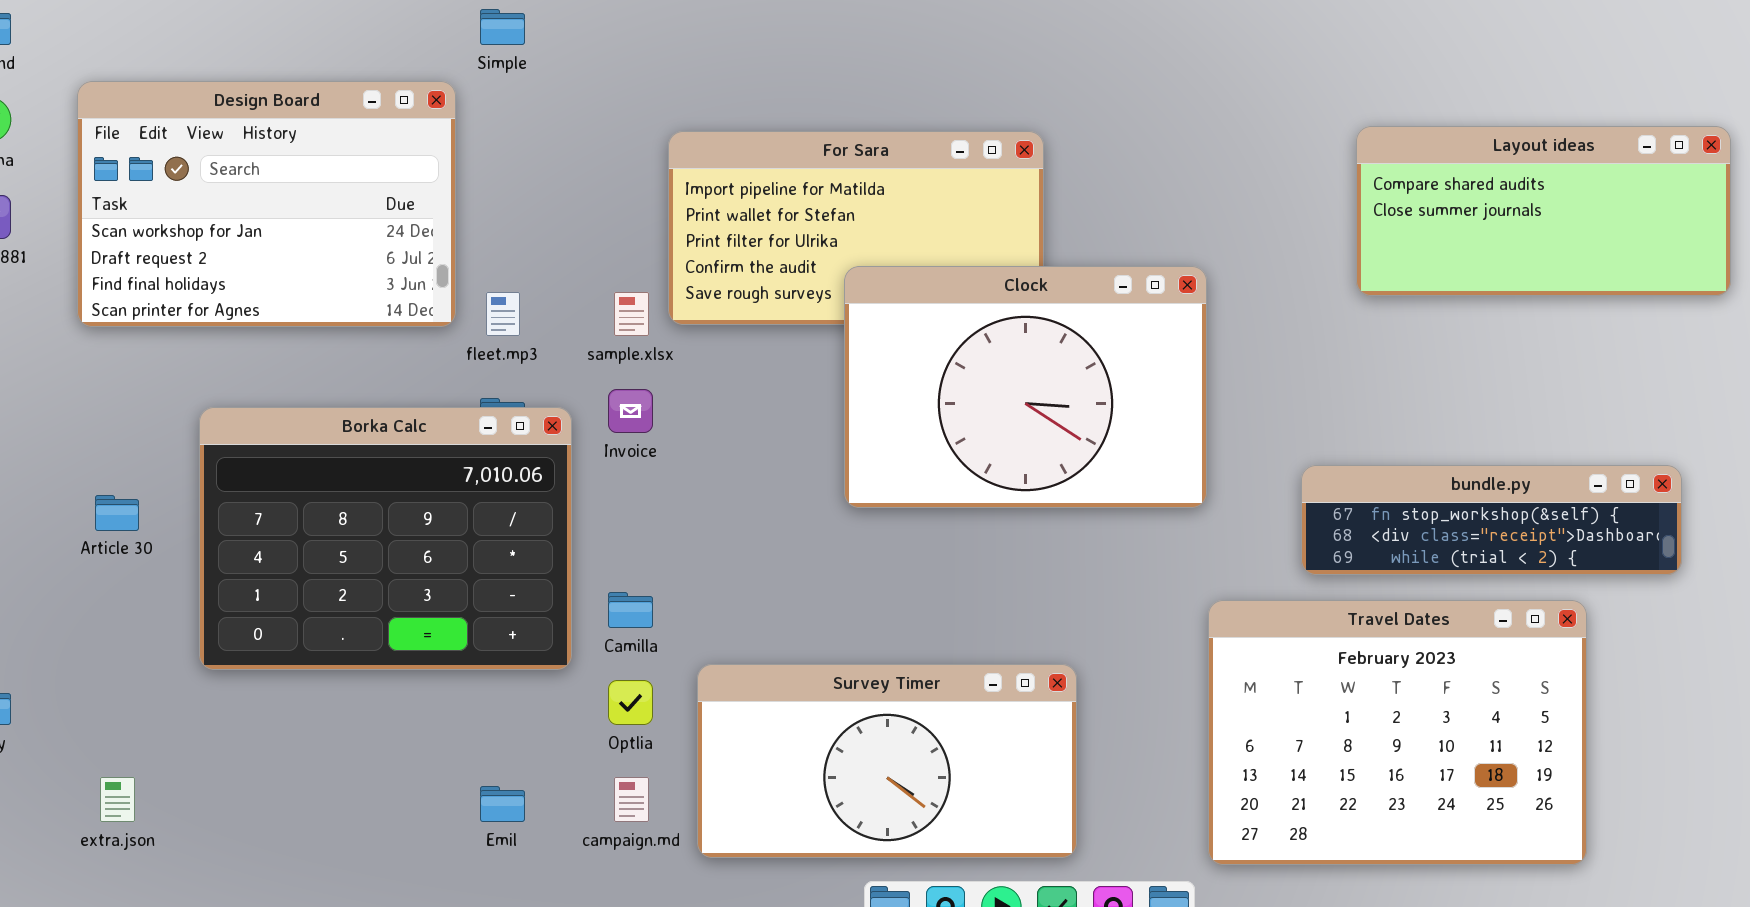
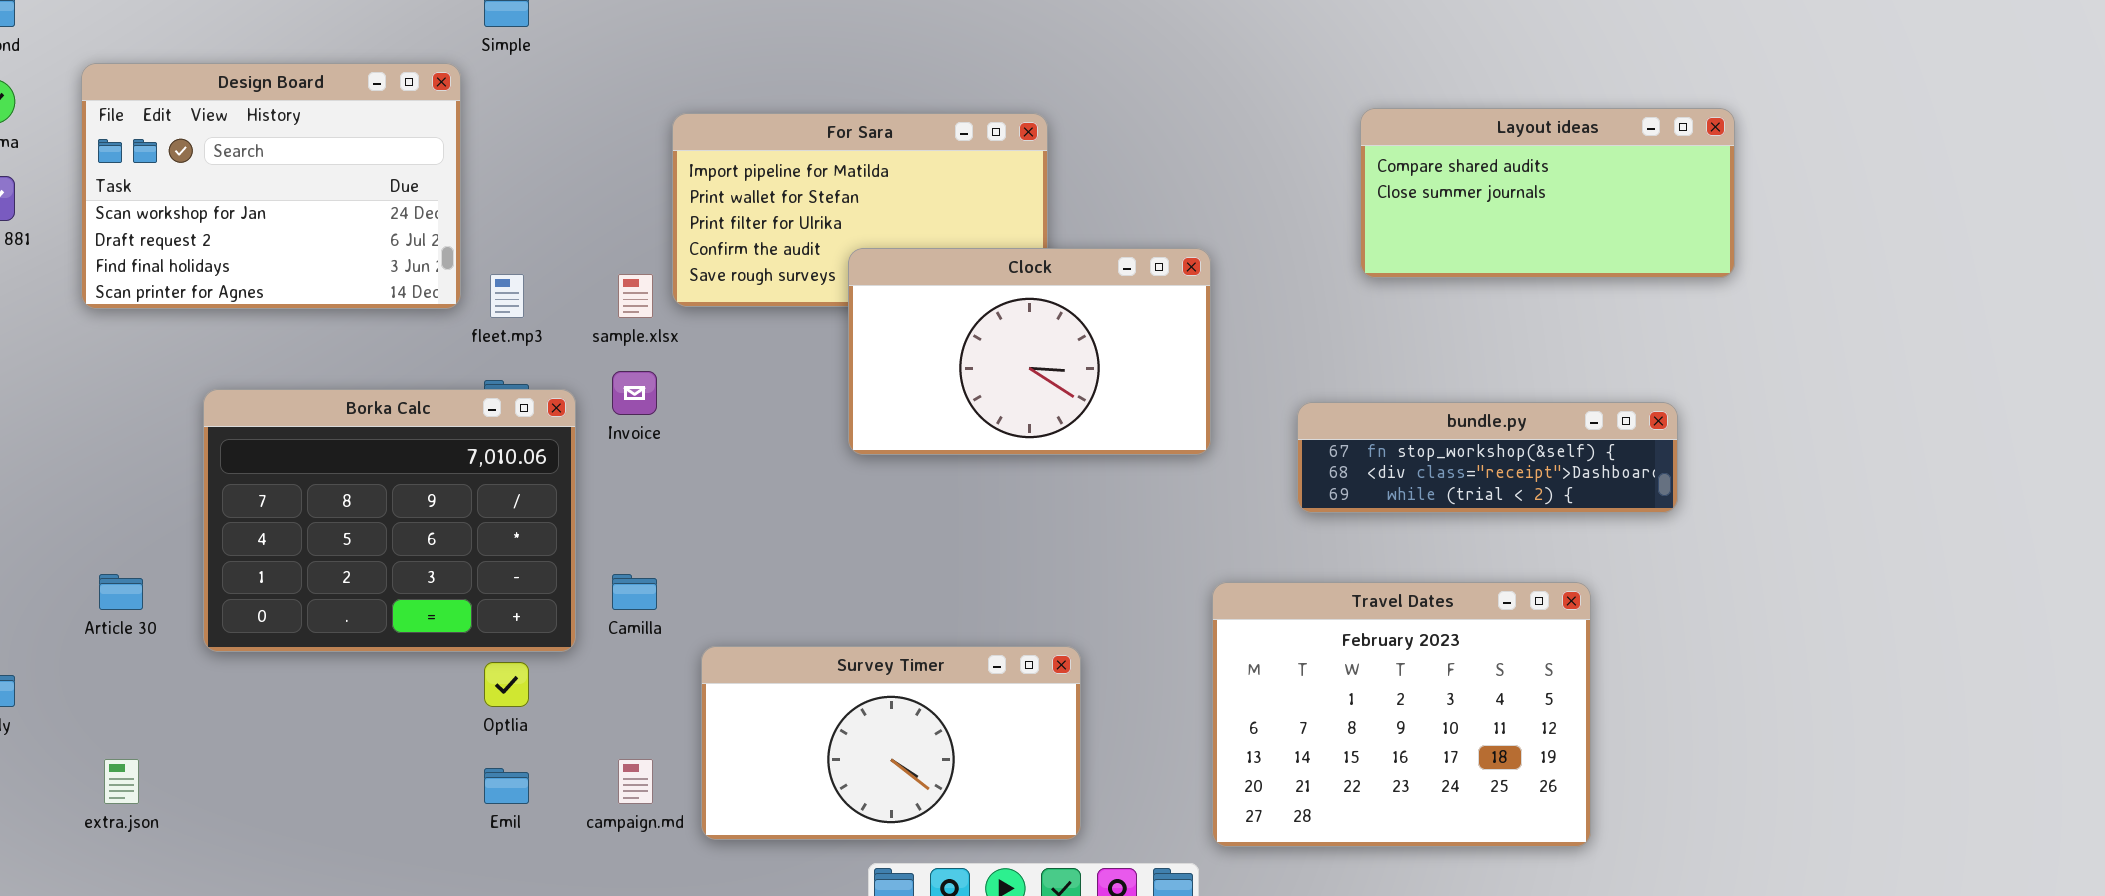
Clock: [844,266,1207,508] -> [848,248,1211,455], resized
bundle.py: [1301,465,1682,575] -> [1297,402,1678,513], moved
Article 30: [95,495,139,531] -> [99,574,143,610], moved
Optlia: [608,680,653,725] -> [484,662,529,707], moved

